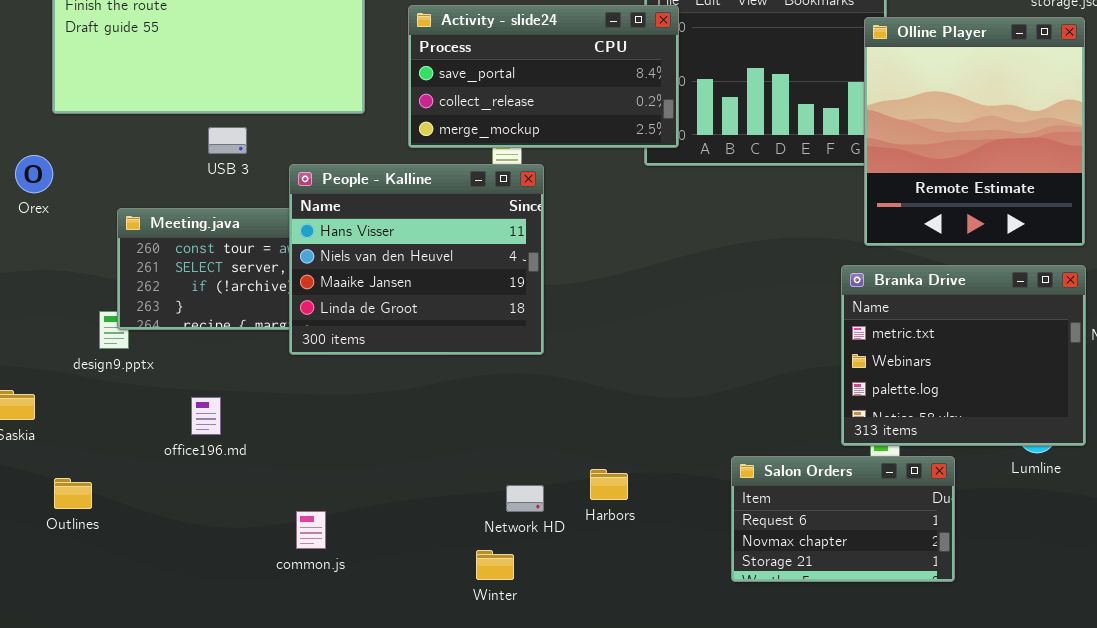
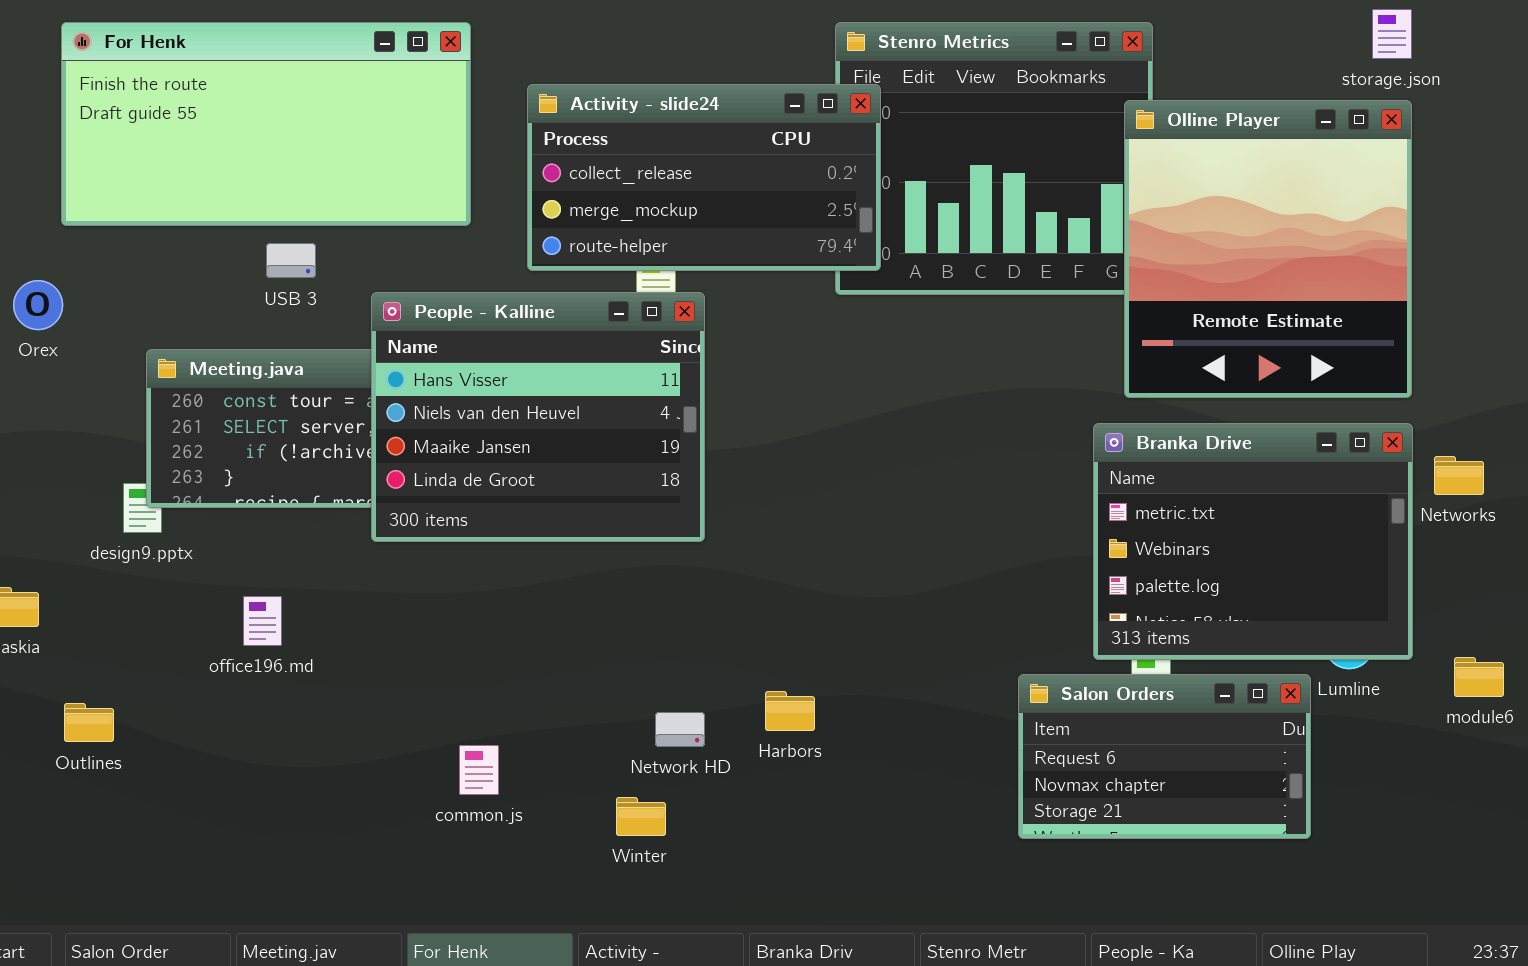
Activity - slide24: [408,5,679,148] -> [527,84,881,271], scrolled down 1 row
Salon Orders: [731,456,955,582] -> [1018,674,1311,839], moved
common.js: [296,511,326,549] -> [459,745,499,795], moved

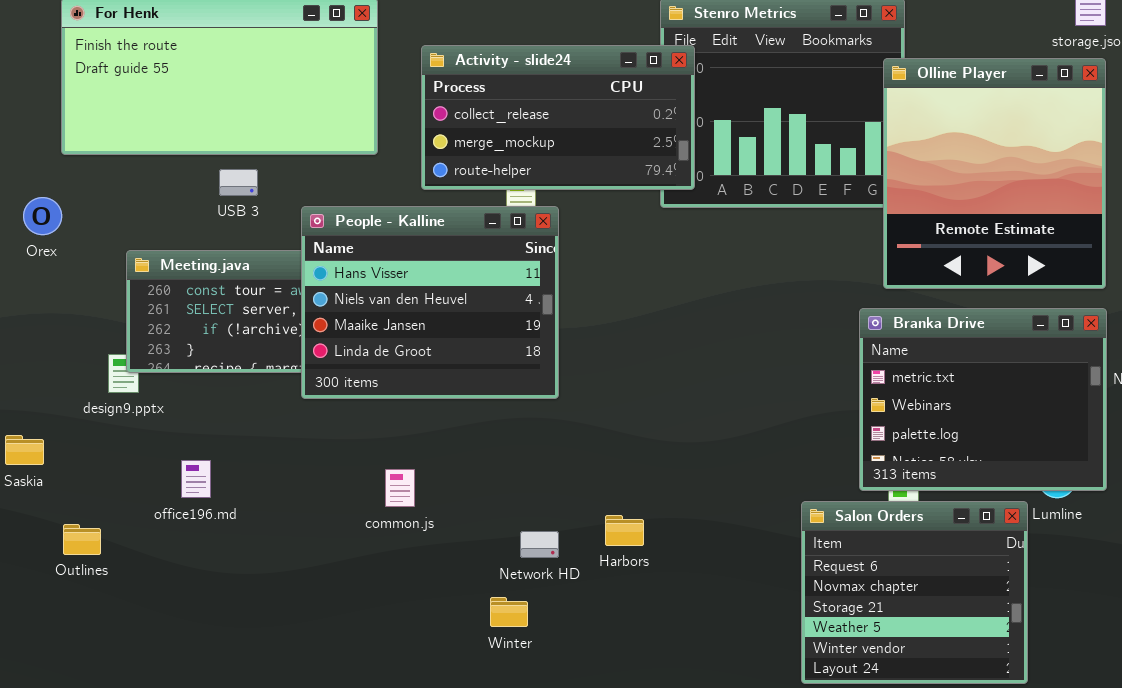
office196.md: [243,596,282,646] -> [181,460,211,498], moved
Salon Orders: [1018,674,1311,839] -> [801,501,1028,684], resized
common.js: [459,745,499,795] -> [385,469,415,507], moved

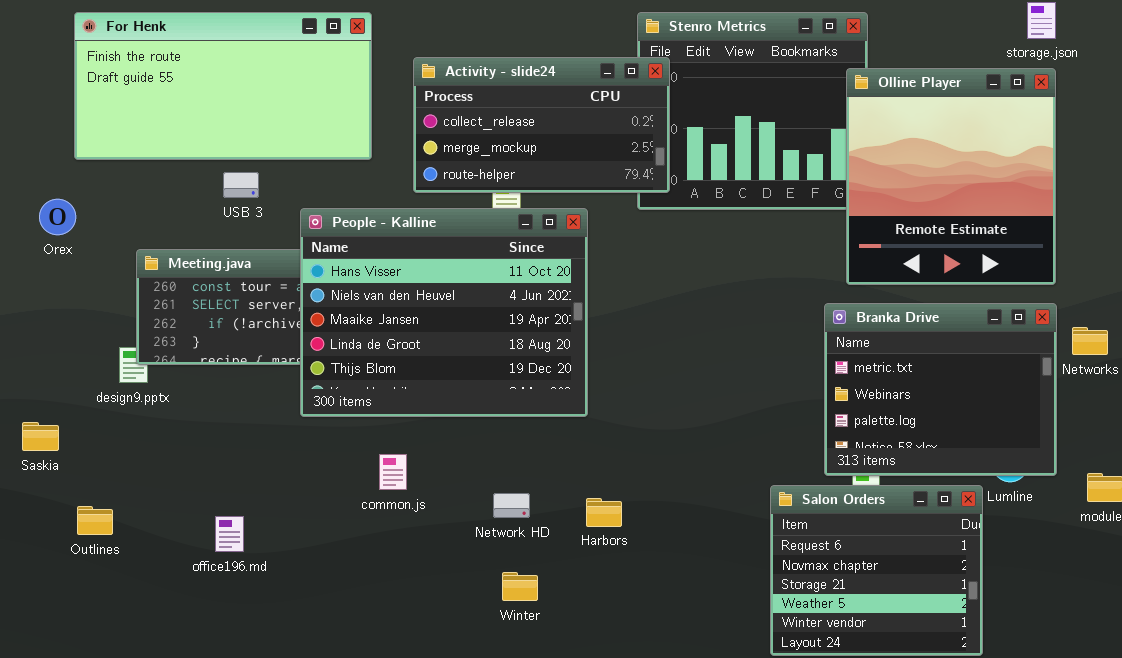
People - Kalline: [301,206,559,399] -> [300,208,588,417], resized
office196.md: [181,460,211,498] -> [215,516,244,552], moved
Network HD: [520,531,559,558] -> [493,493,530,518], moved
Winter: [490,597,528,627] -> [502,572,538,601], moved

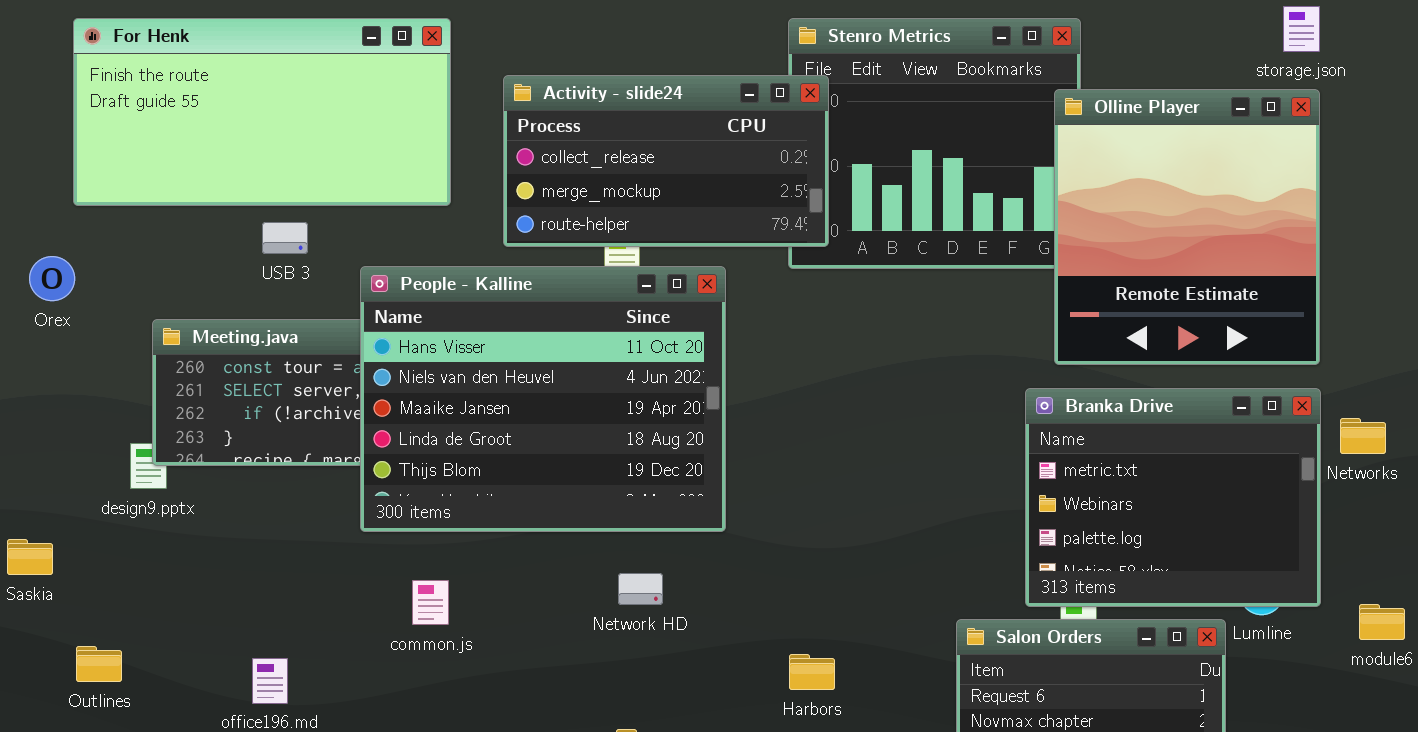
common.js: [379,454,407,490] -> [412,580,449,625], moved
Network HD: [493,493,530,518] -> [618,573,663,605], moved
Harbors: [586,498,622,527] -> [789,654,835,690], moved

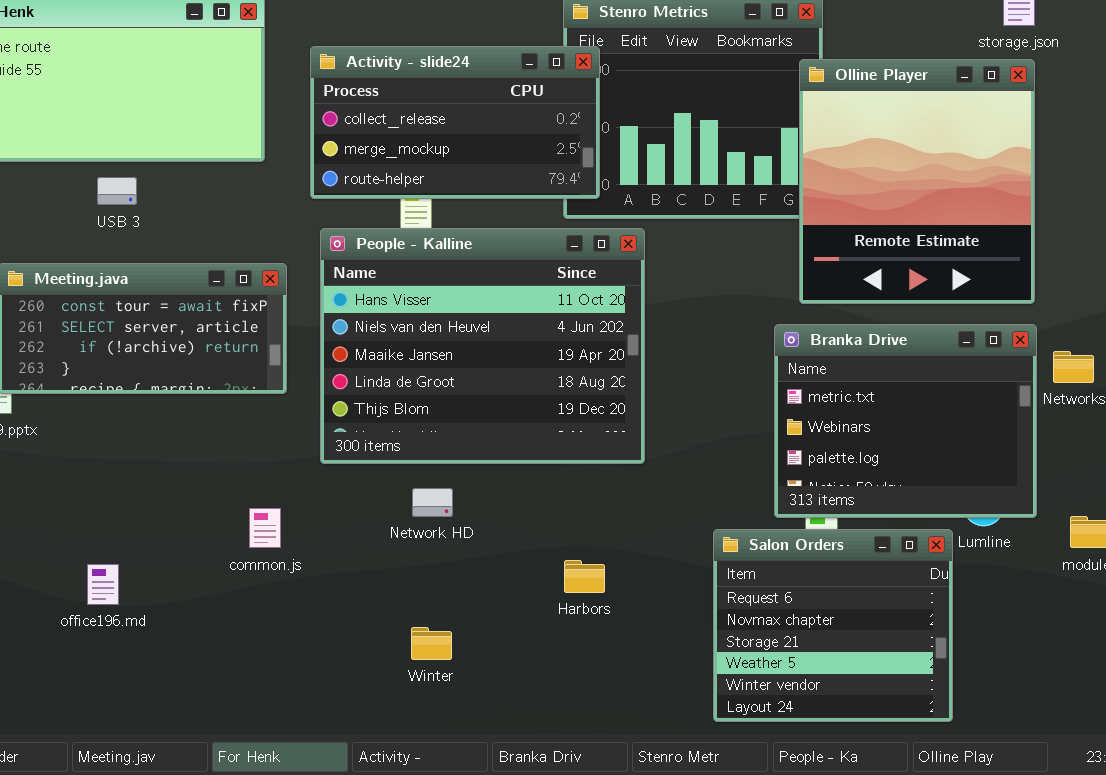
People - Kalline: [360,266,726,532] -> [320,228,645,464], moved
common.js: [412,580,449,625] -> [249,508,281,548], moved

